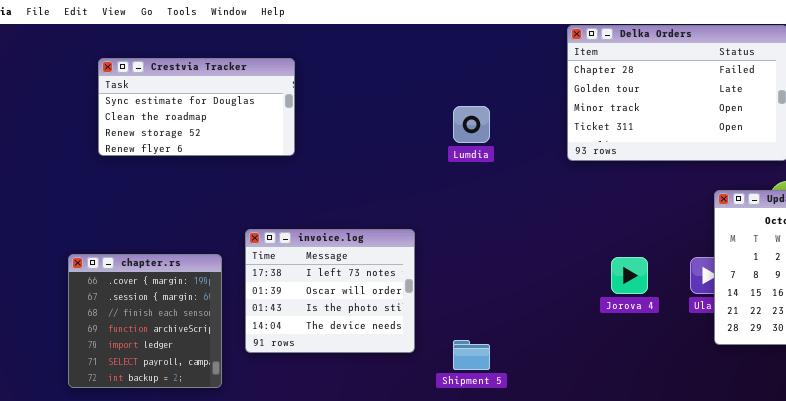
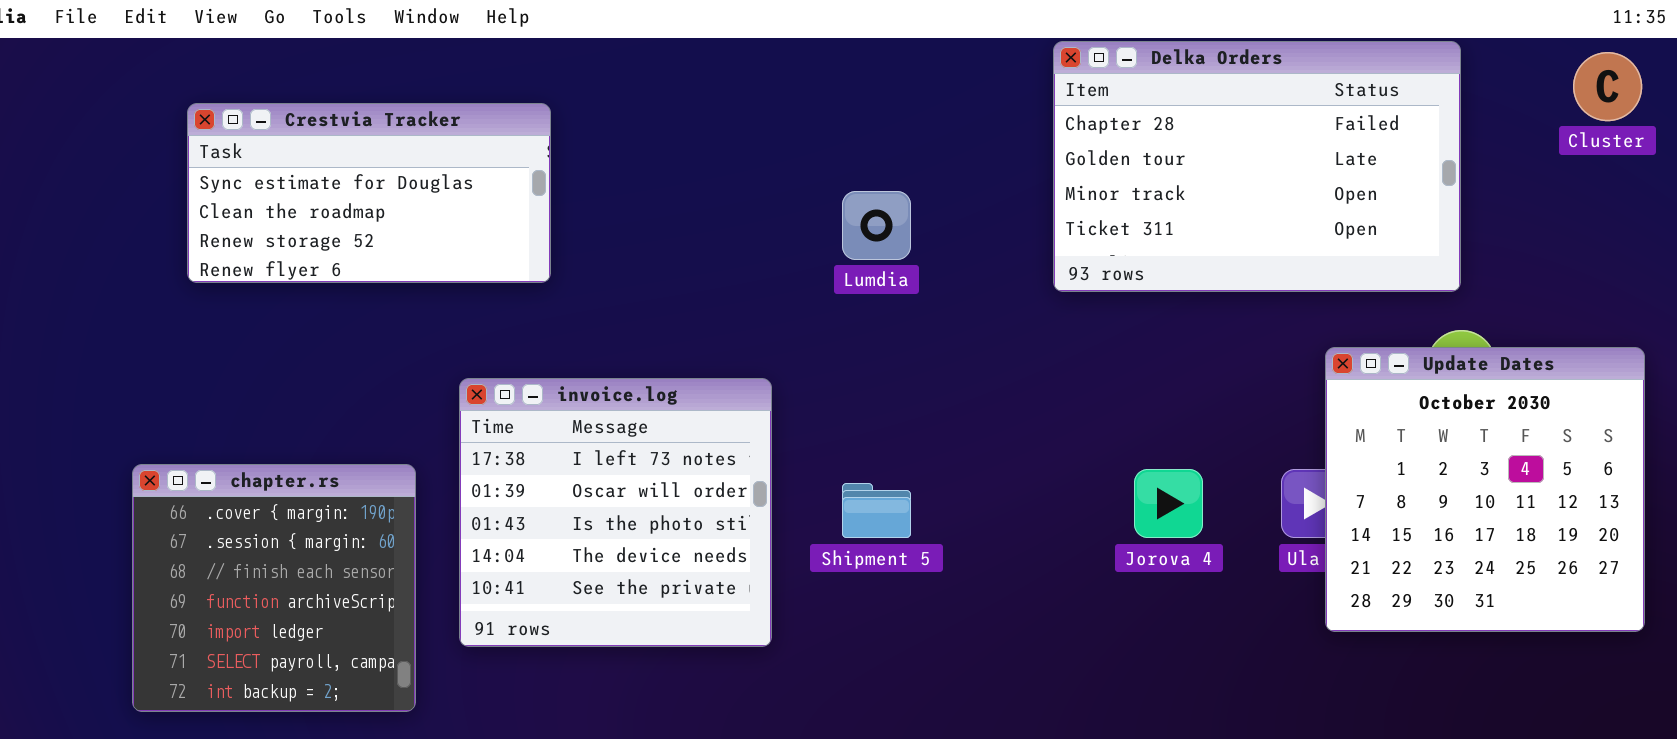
invoice.log: [245,229,415,353] -> [459,378,772,647], resized
Shipment 5: [453,340,490,370] -> [842,483,911,538], moved

